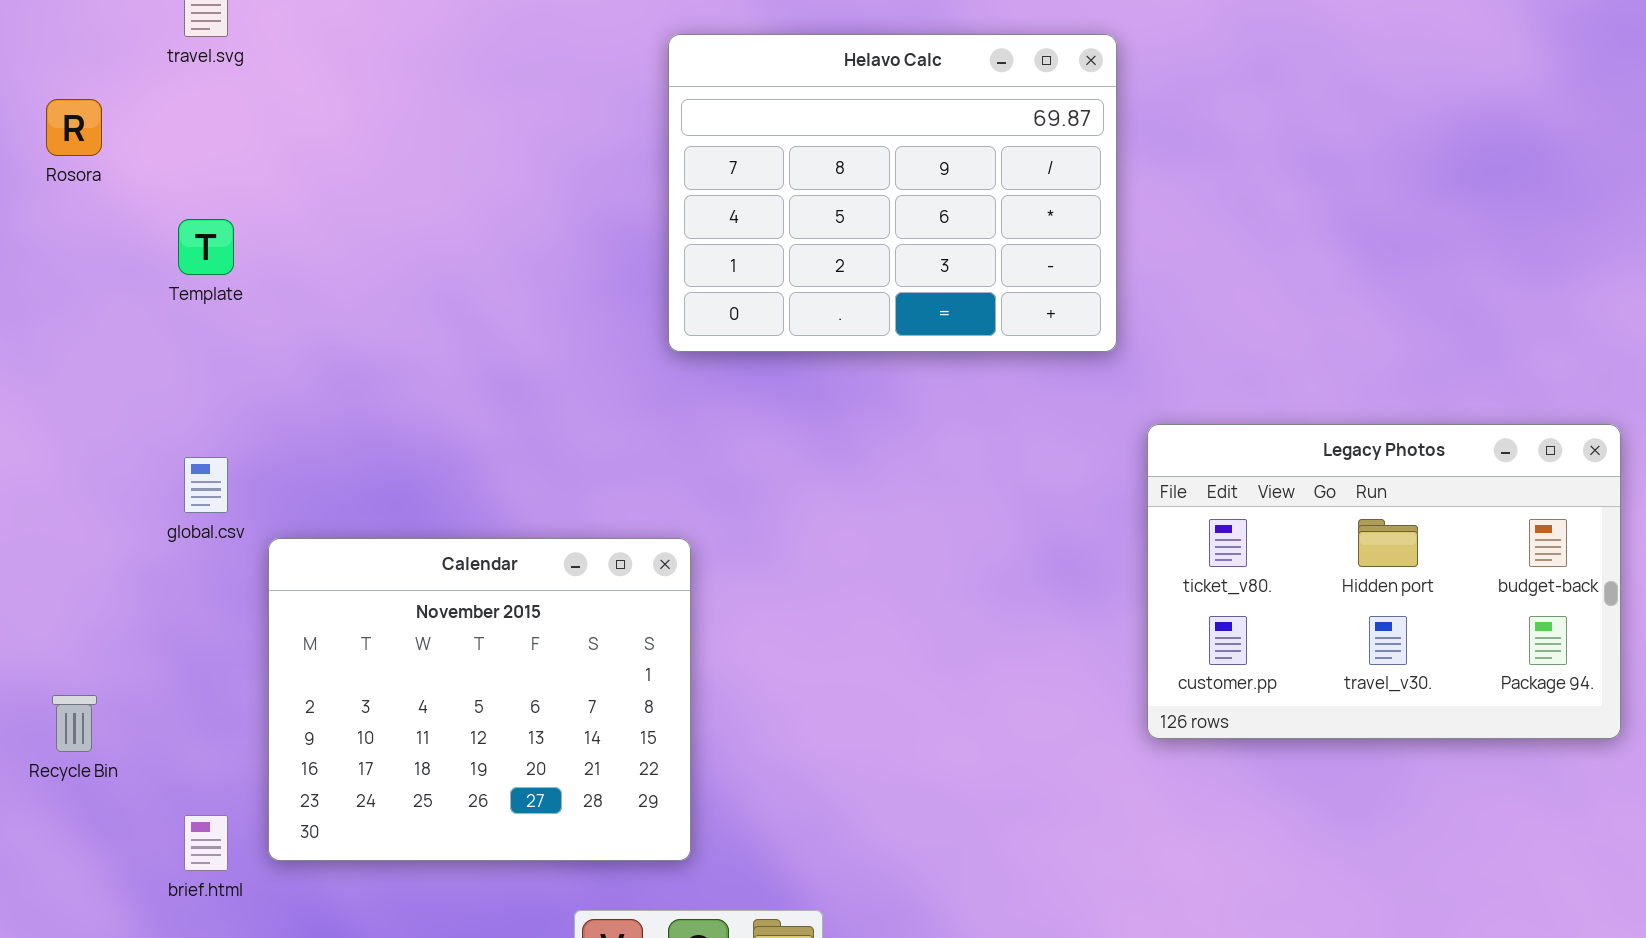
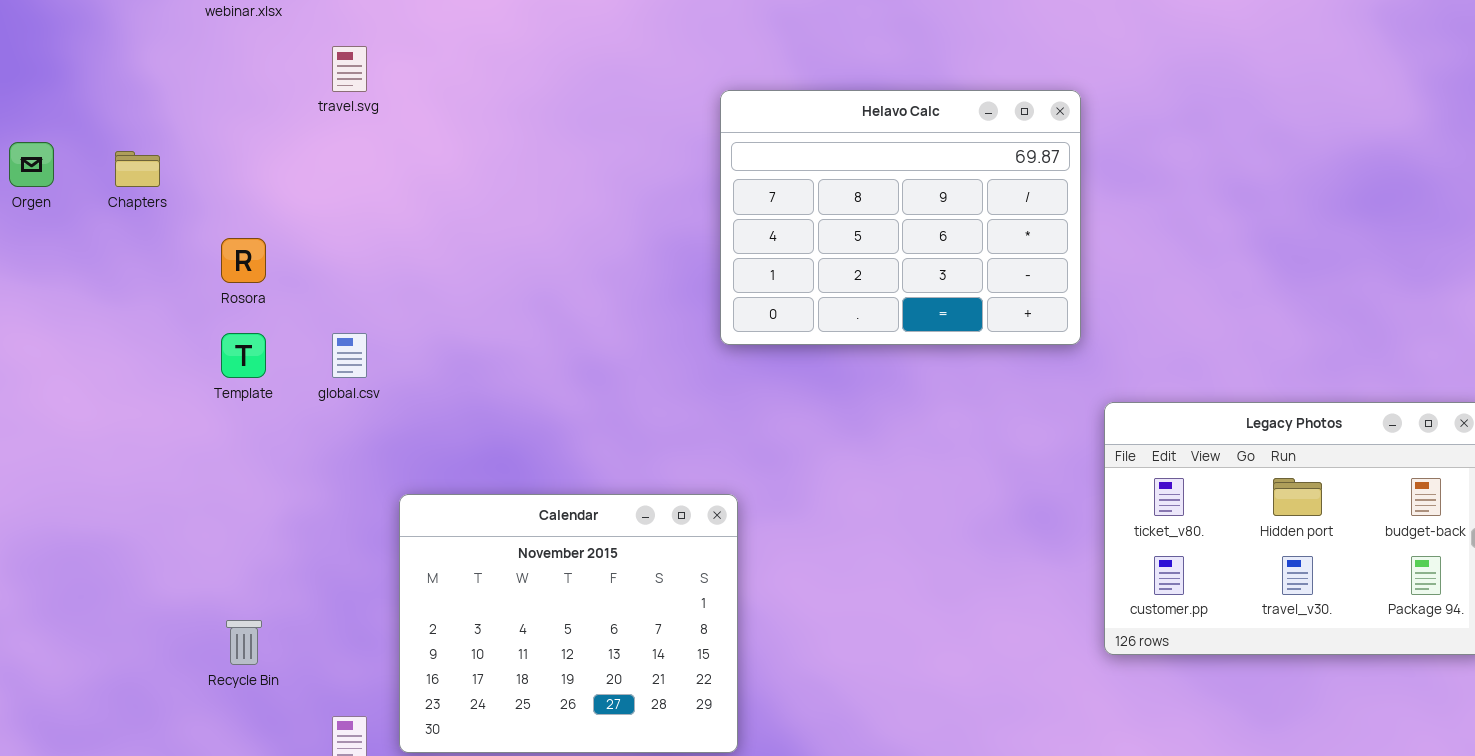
Rosora: [46,99,102,156] -> [221,238,266,283], moved
Template: [178,219,234,275] -> [221,333,266,378], moved
global.csv: [184,457,228,513] -> [332,333,367,378], moved

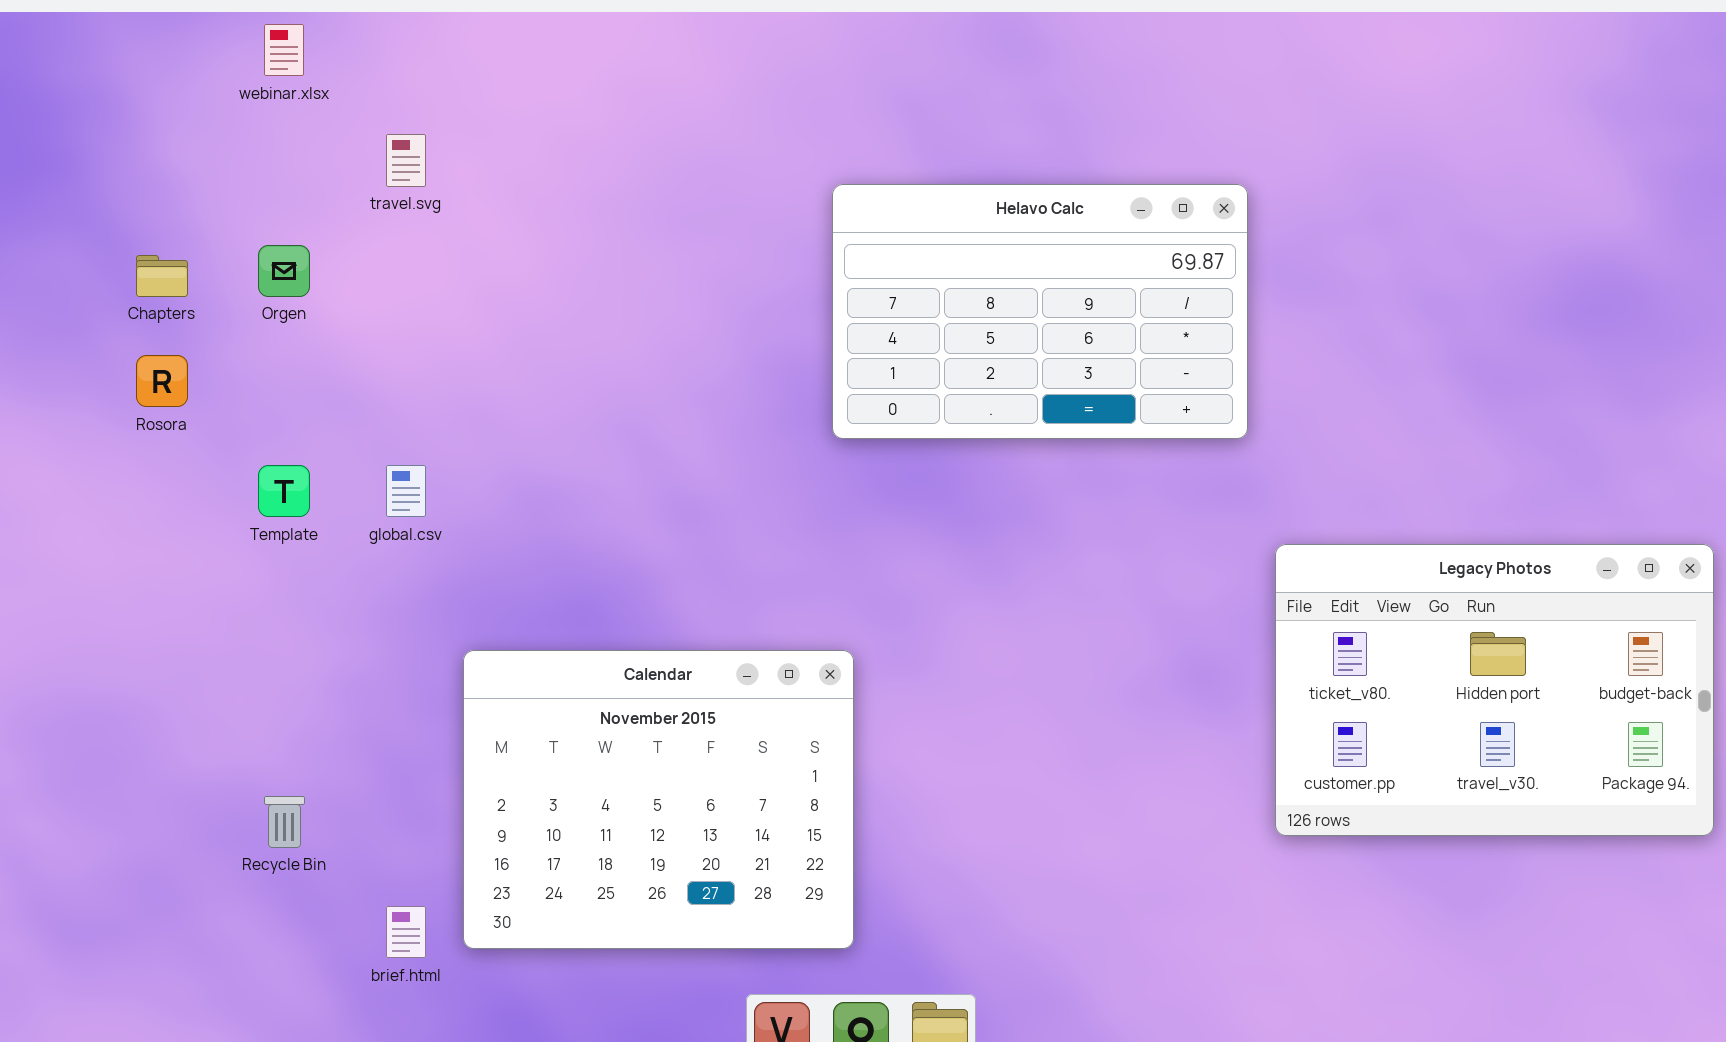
Helavo Calc: [720,90,1081,345] -> [832,184,1248,439], resized
Orgen: [9,142,54,187] -> [258,245,310,297], moved
Rosora: [221,238,266,283] -> [136,355,188,407], moved

